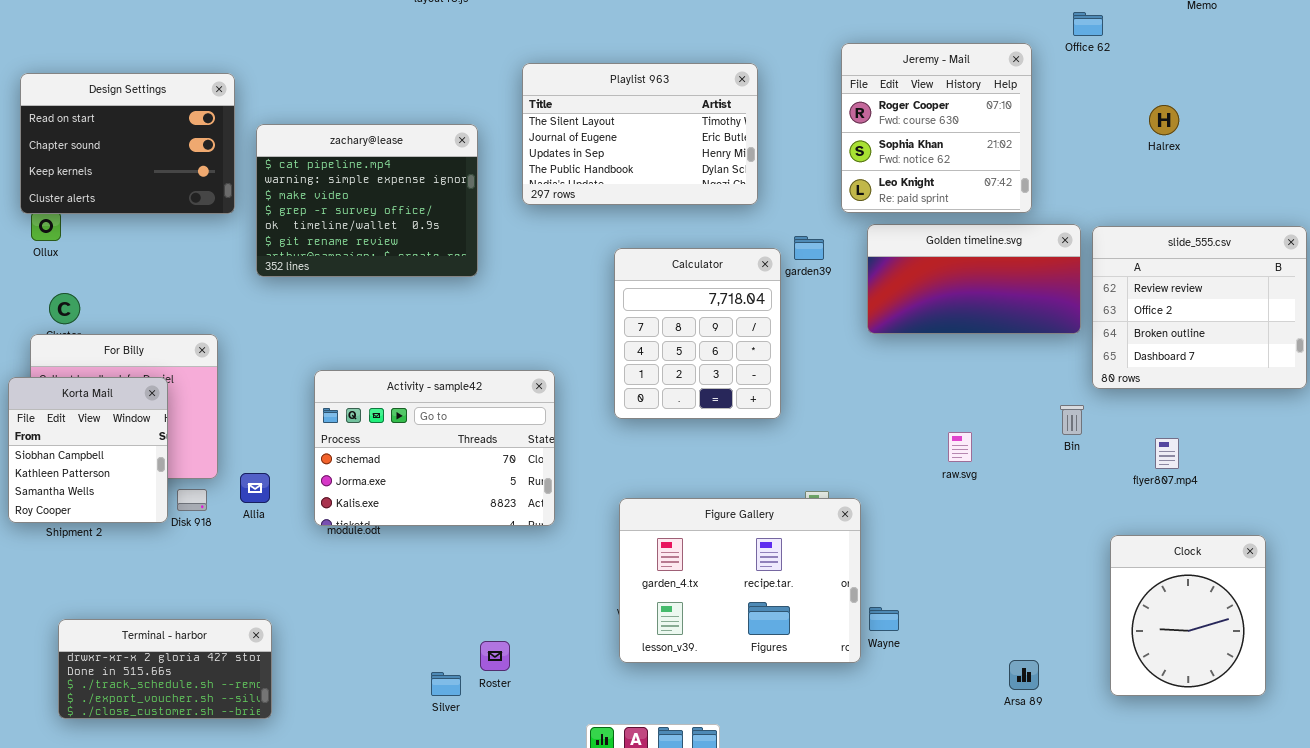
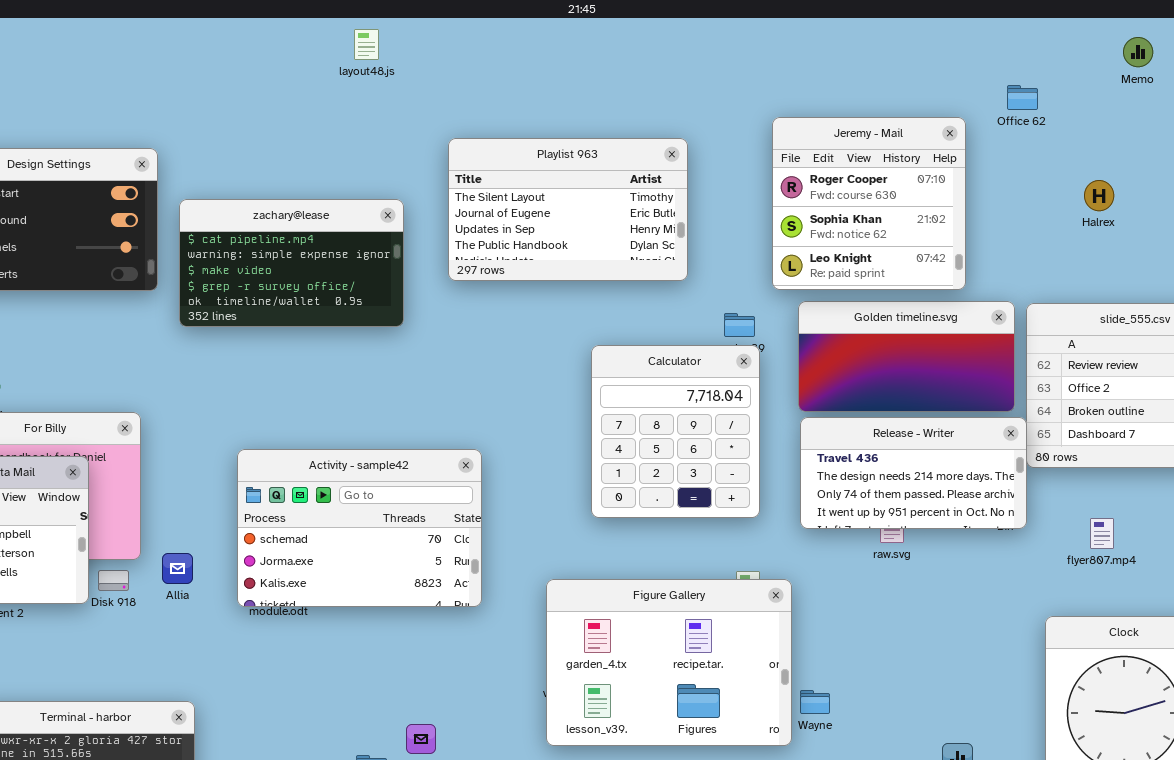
zachary@lease: [256,124,478,277] -> [179,199,404,327], resized
Calculator: [614,248,781,419] -> [591,345,760,518], moved
Release - Writer: none -> [800,417,1027,529], opened

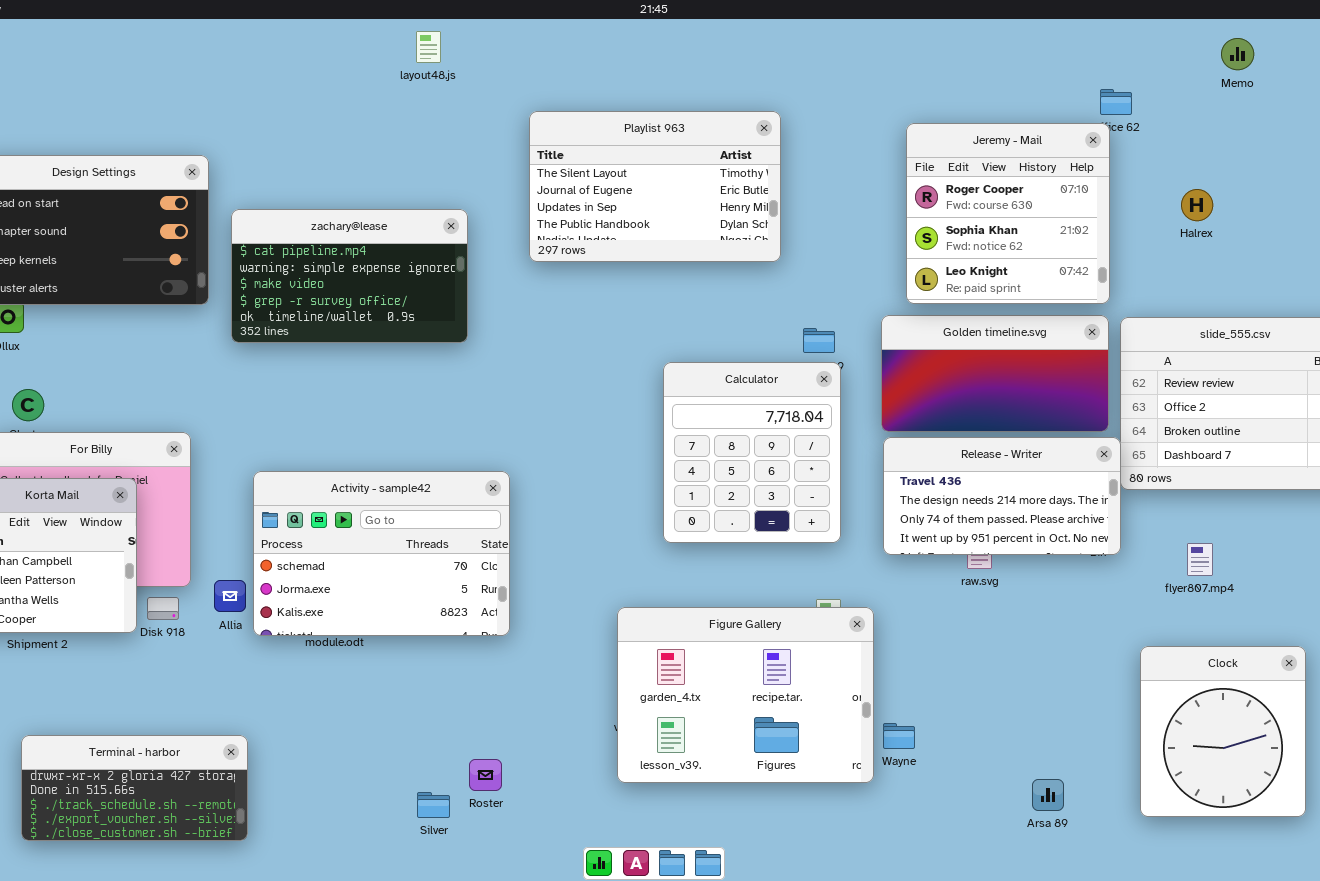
Jeremy - Mail: [772,117,966,290] -> [906,123,1110,304], moved
Playlist 963: [448,138,688,281] -> [529,111,781,262], moved
Activity - sample42: [237,449,482,607] -> [253,471,510,636], moved

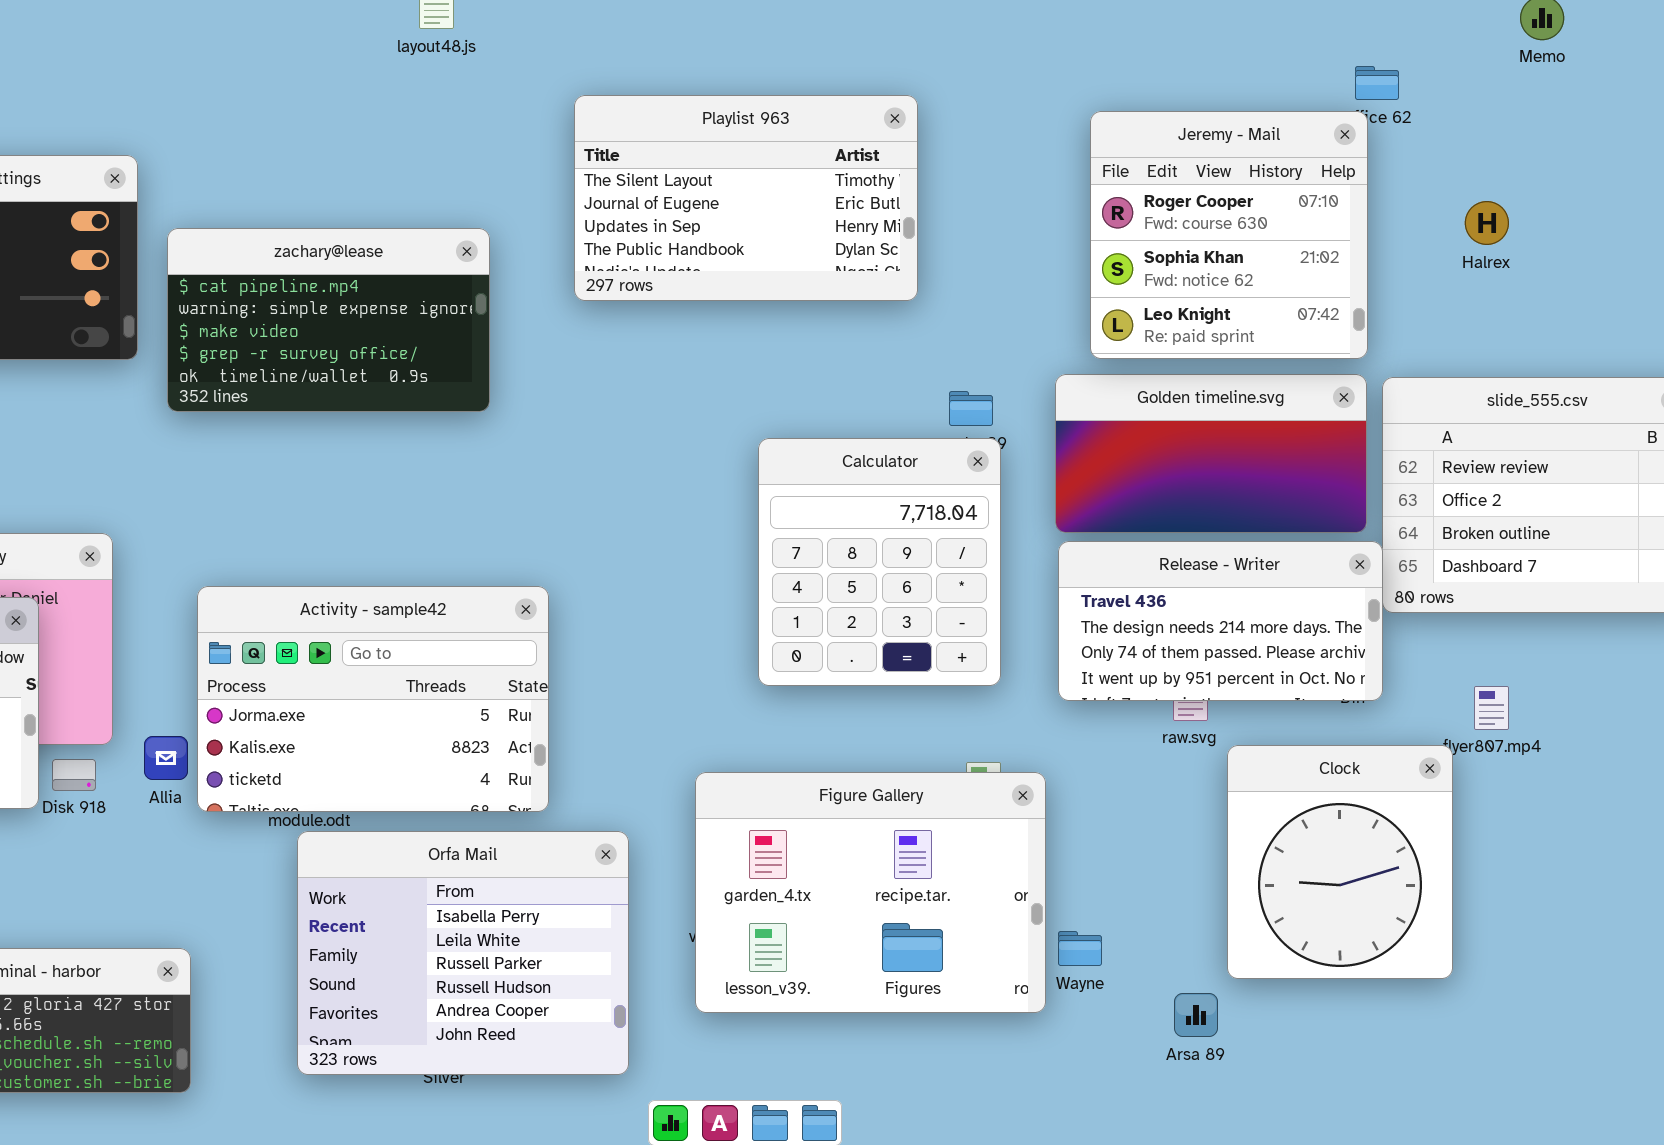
Activity - sample42: [253,471,510,636] -> [197,586,549,812], scrolled down 1 row
Clock: [1140,646,1306,817] -> [1227,745,1453,979], moved
Orfa Mail: none -> [297,831,629,1075], opened
Arsa 89: [1032,779,1064,811] -> [1174,993,1218,1037], moved

